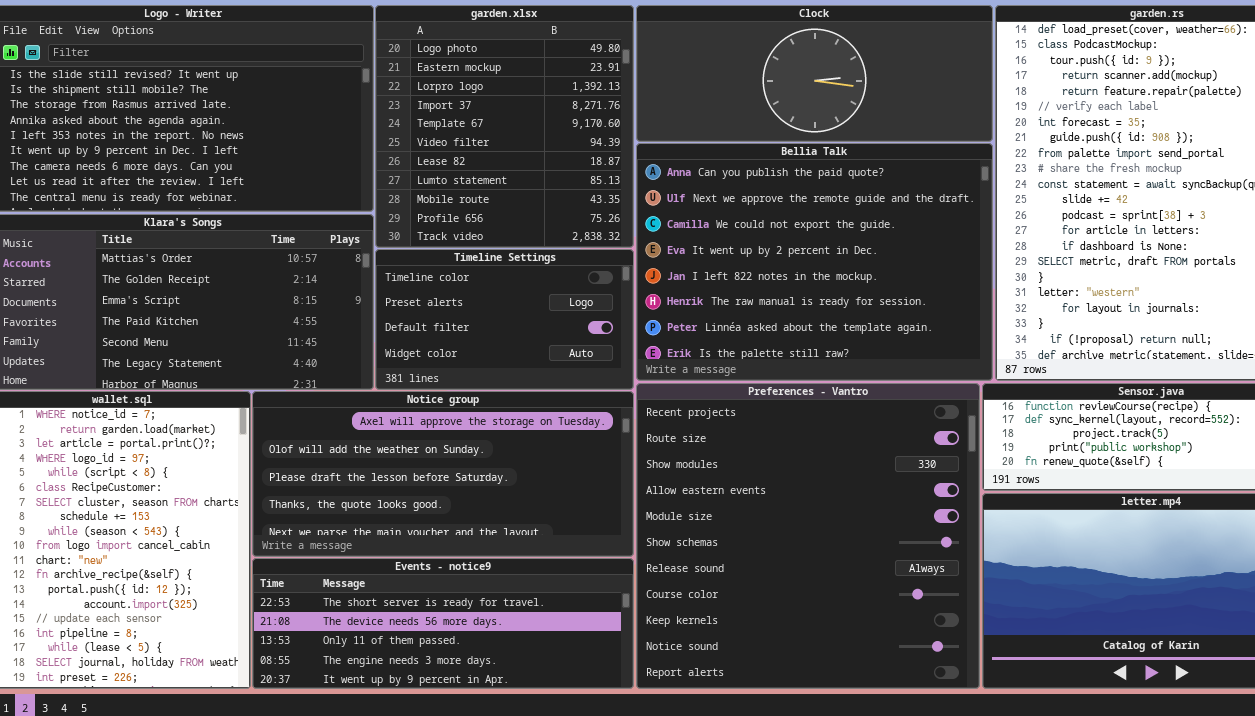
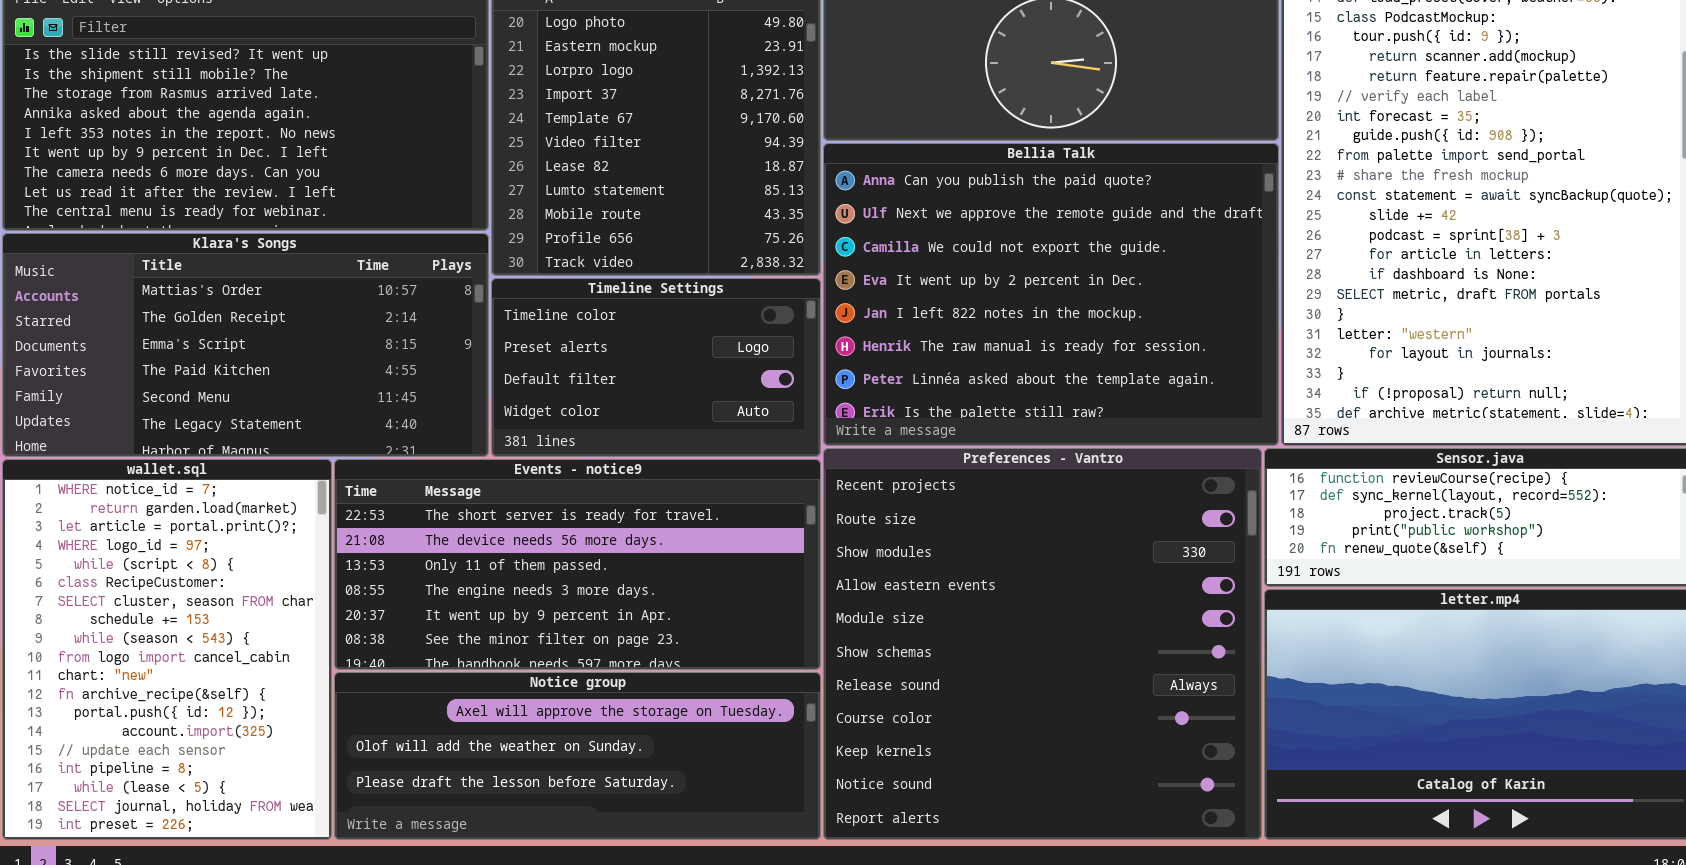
Notice group: [252,391,634,557] -> [334,672,821,840], moved, resized
Events - notice9: [252,558,634,689] -> [334,459,821,670], moved, resized

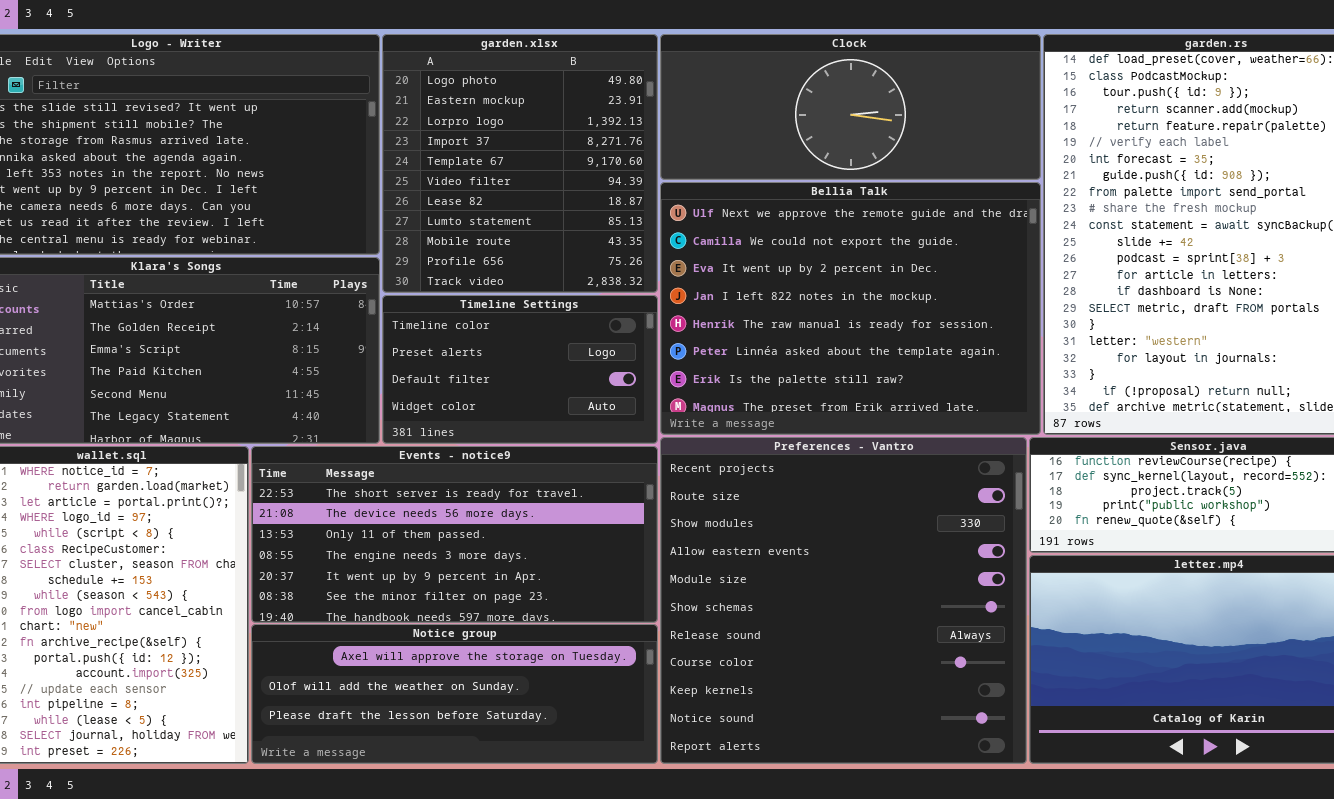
Bellia Talk: [823,143,1279,446] -> [660,182,1041,435], scrolled down 1 row

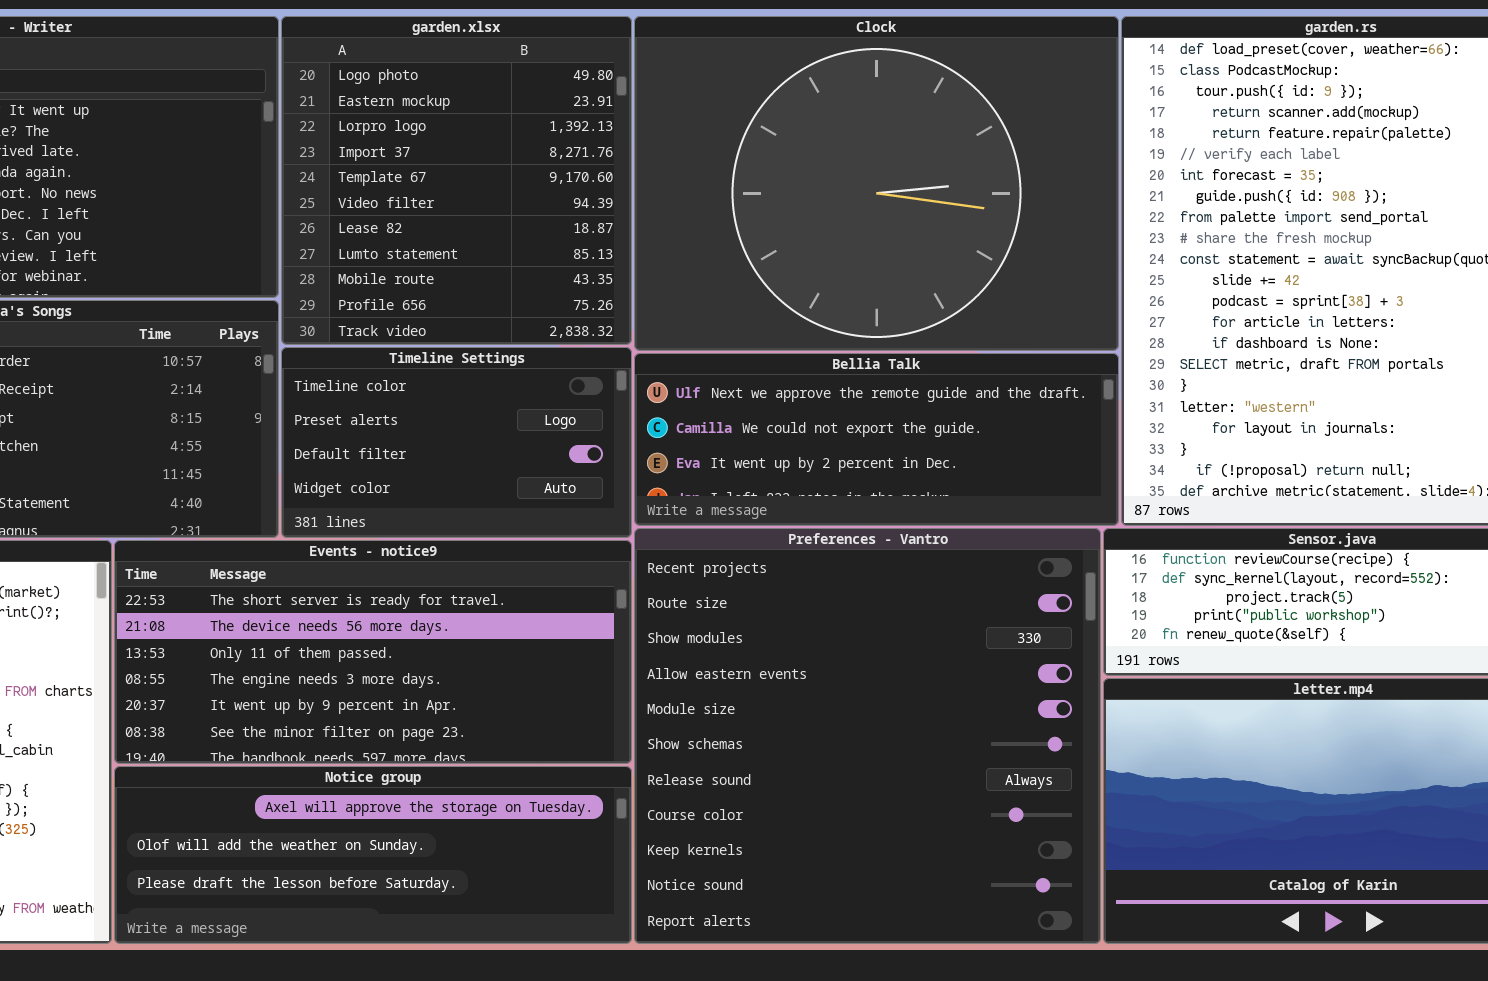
Clock: [660,34,1041,180] -> [634,16,1119,351], resized
Bellia Talk: [660,182,1041,435] -> [634,353,1119,526], resized

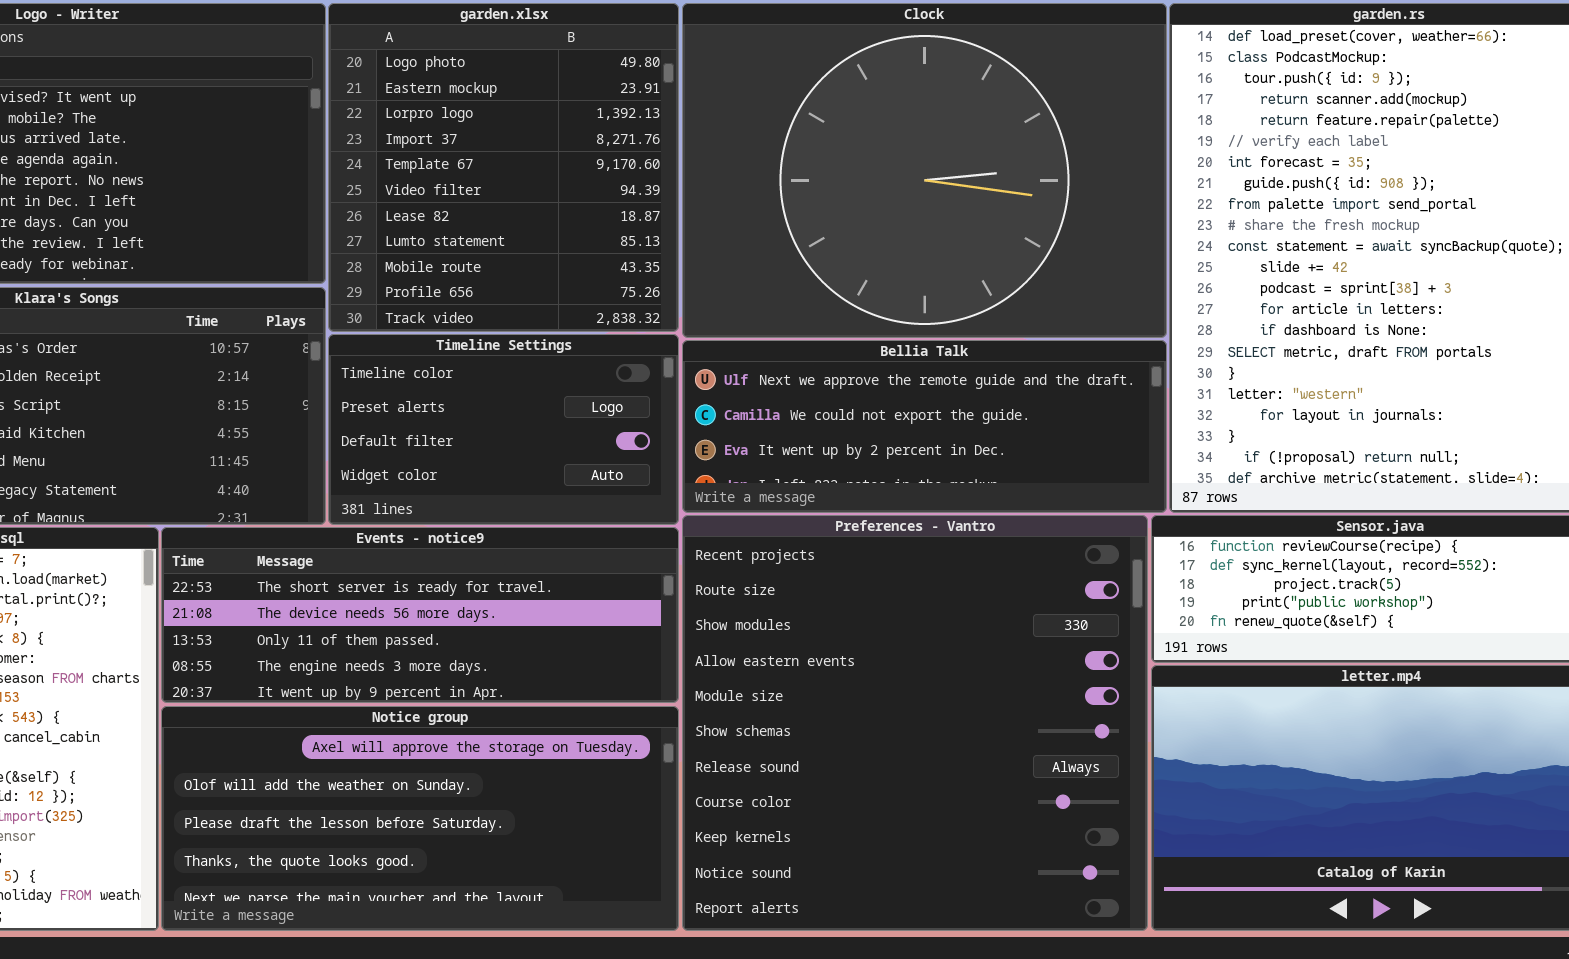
Events - notice9: [114,540,632,764] -> [161,527,679,703], resized
Notice group: [114,766,632,944] -> [161,706,679,931], resized

